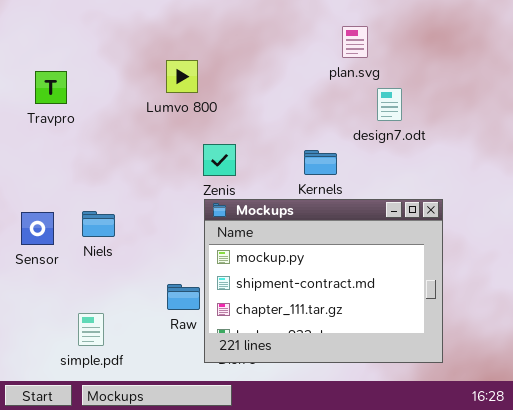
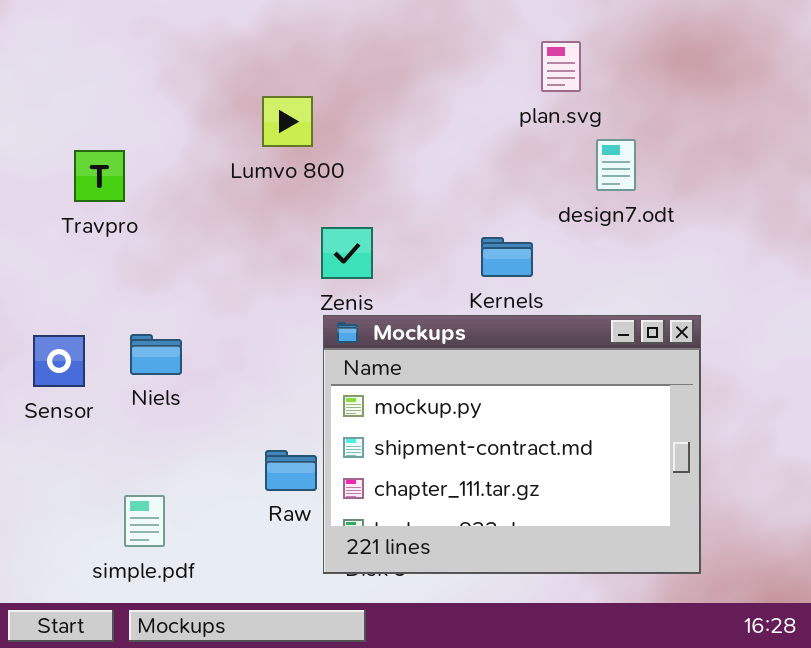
Travpro: [35,71,67,104] -> [74,150,125,202], moved

